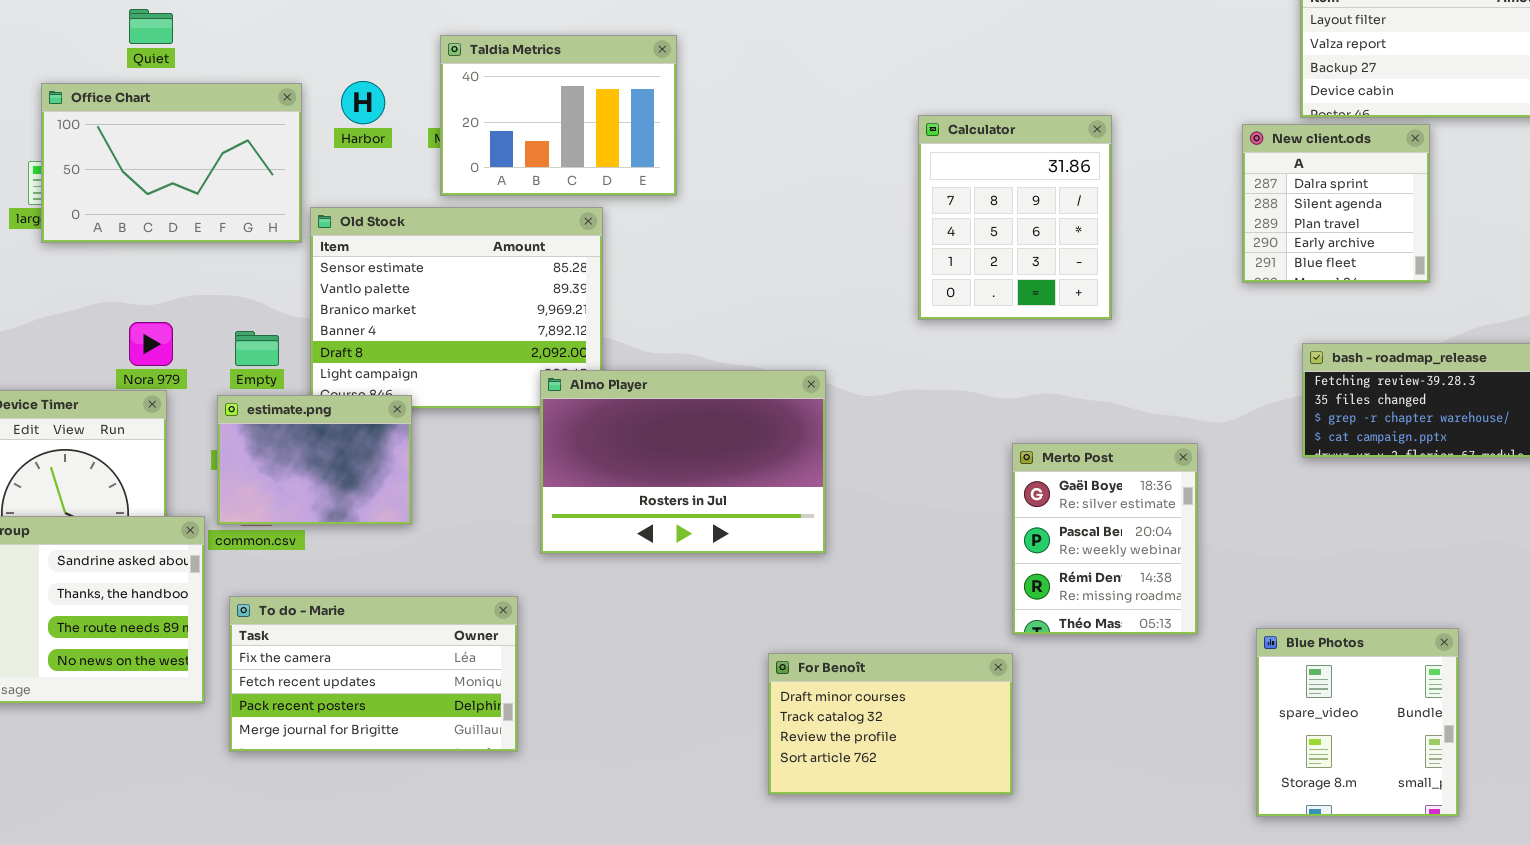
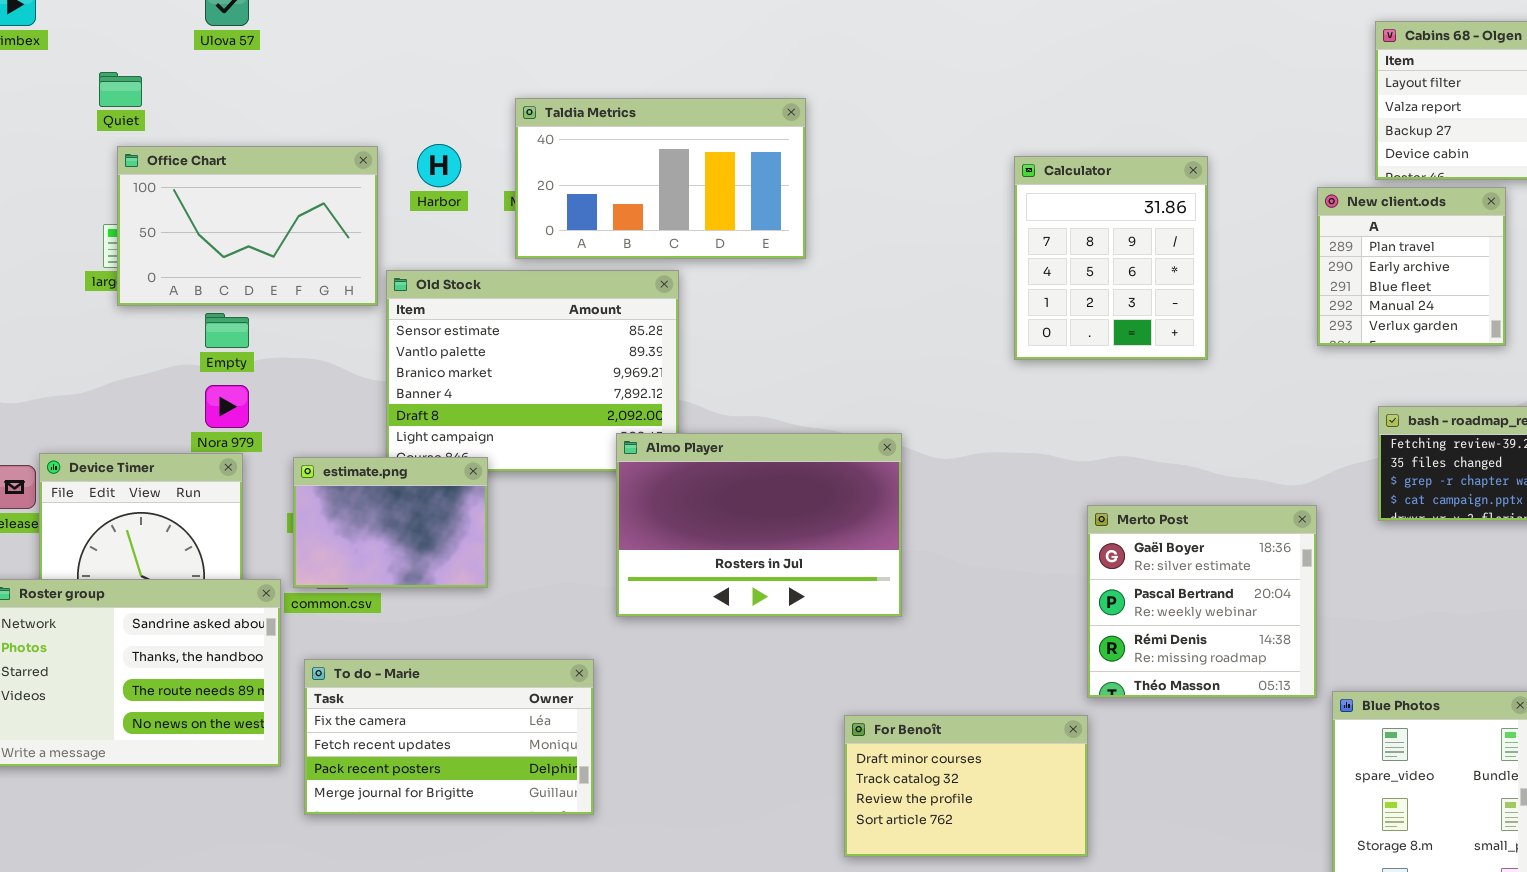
Quiet: [129,9,173,44] -> [99,72,142,107], moved
Taldia Metrics: [440,35,677,196] -> [515,98,806,259], resized
Calculator: [918,115,1112,320] -> [1014,156,1208,360], moved
New client.ods: [1242,124,1430,283] -> [1317,187,1506,346], scrolled down 2 rows
Empty: [235,331,279,366] -> [205,313,249,348], moved
Merto Post: [1012,443,1198,635] -> [1087,505,1317,698], resized

